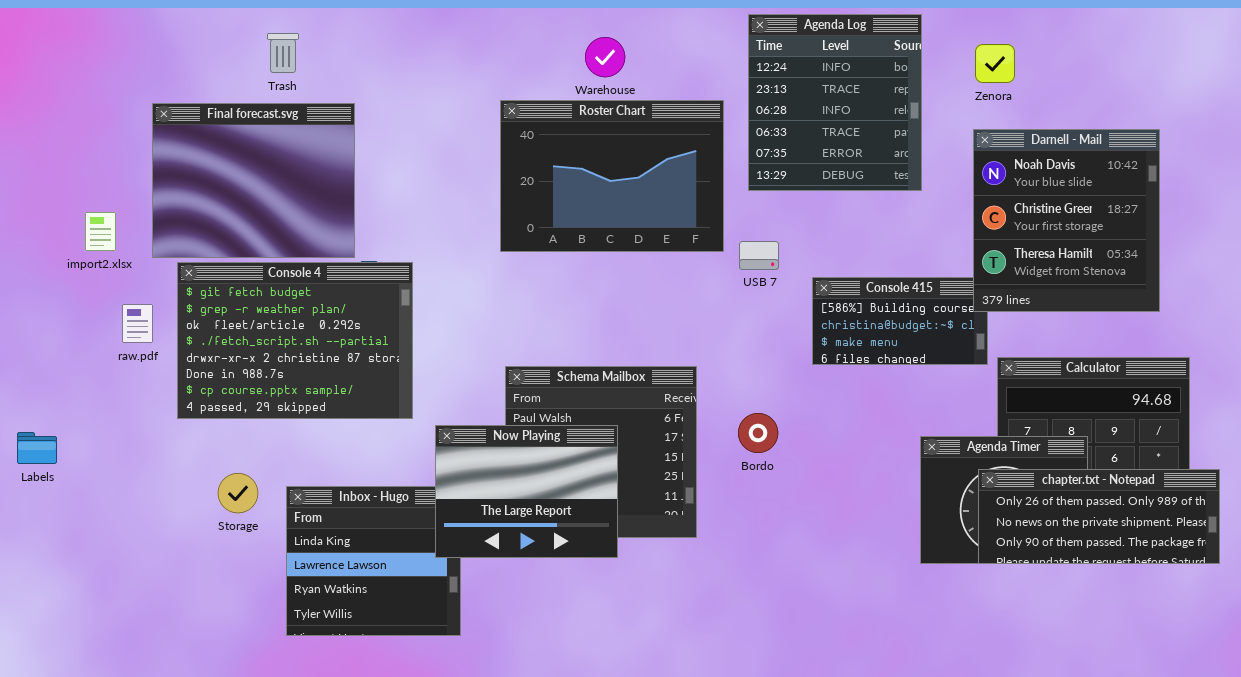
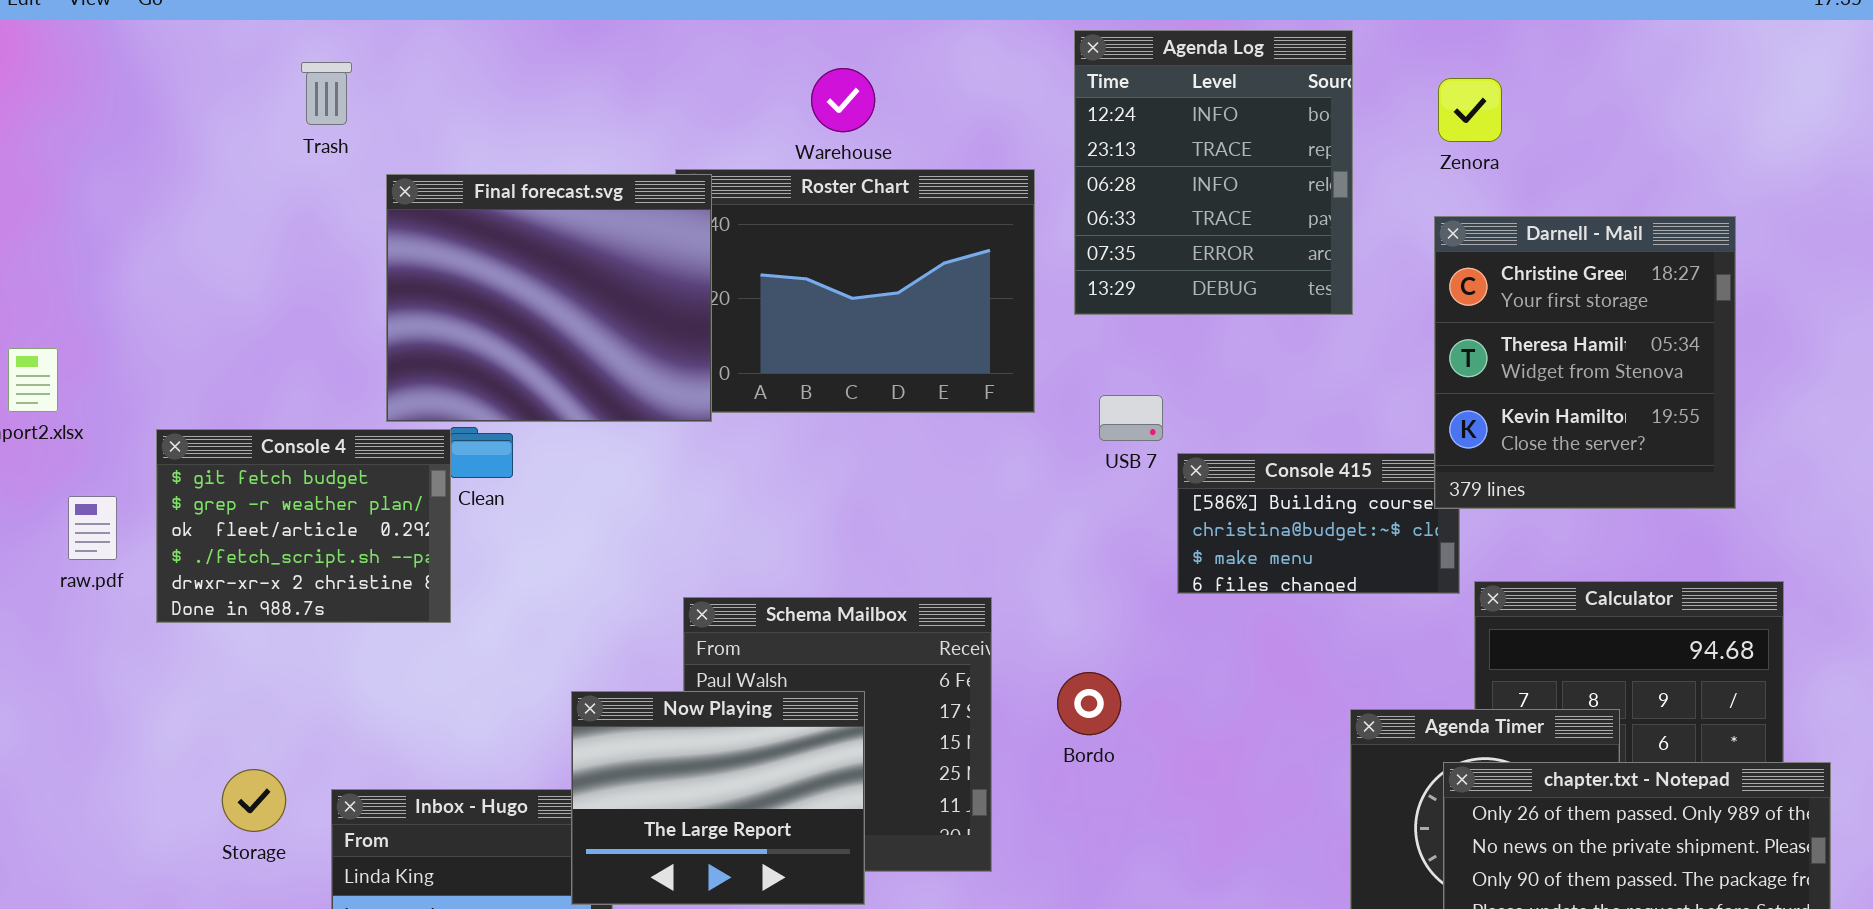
Final forecast.svg: [152,103,355,258] -> [386,174,712,422], moved
Darnell - Mail: [973,129,1160,312] -> [1434,216,1736,509], scrolled down 1 row
USB 7: [739,241,779,270] -> [1099,395,1163,441], moved
Console 4: [177,262,413,419] -> [156,429,451,623], resized

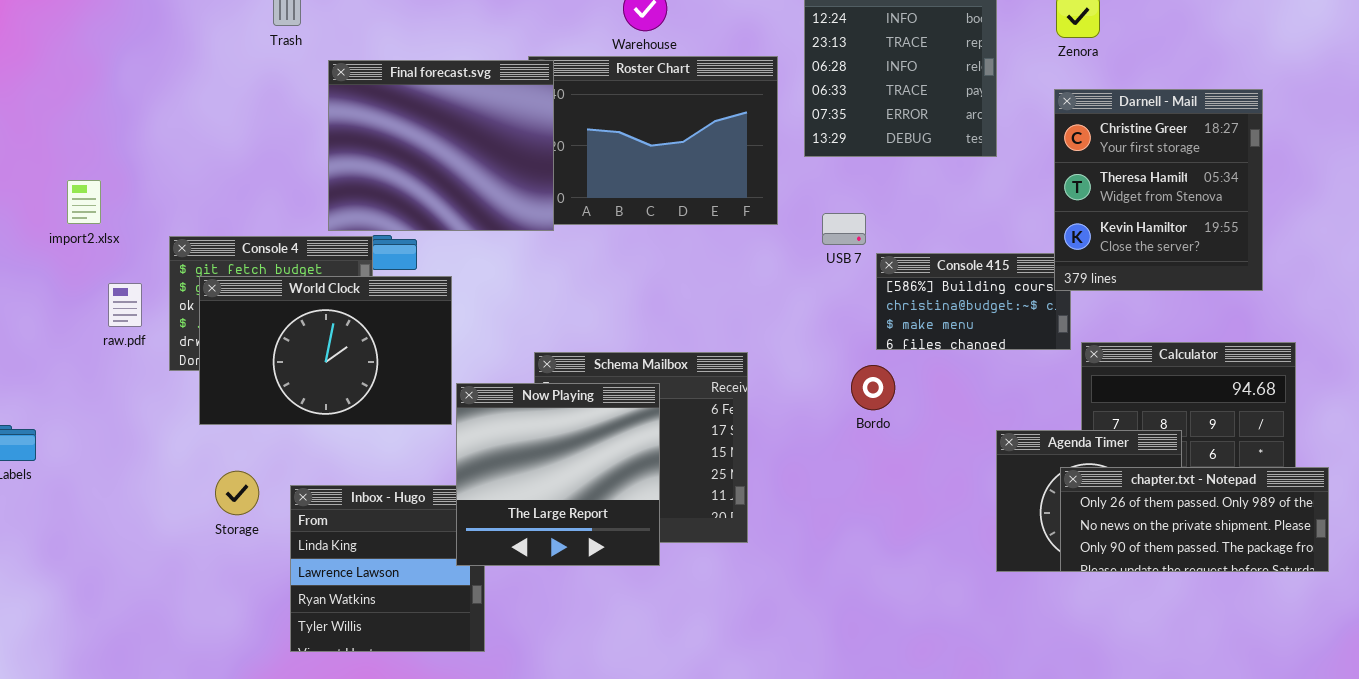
World Clock: none -> [199,276,452,425], opened
Bordo: [1057,672,1121,735] -> [851,365,895,410], moved
Now Playing: [571,691,865,905] -> [456,383,660,566], resized

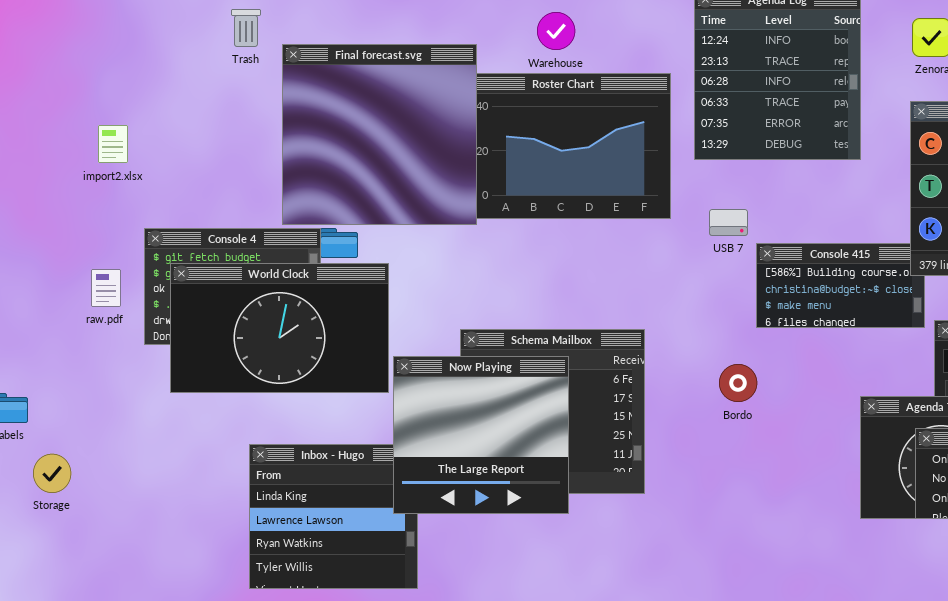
Final forecast.svg: [328,60,554,231] -> [282,44,477,225], resized
import2.xlsx: [67,180,101,224] -> [98,125,128,163], moved
Bordo: [851,365,895,410] -> [719,364,757,402], moved
Storage: [215,471,259,515] -> [33,454,71,493], moved

